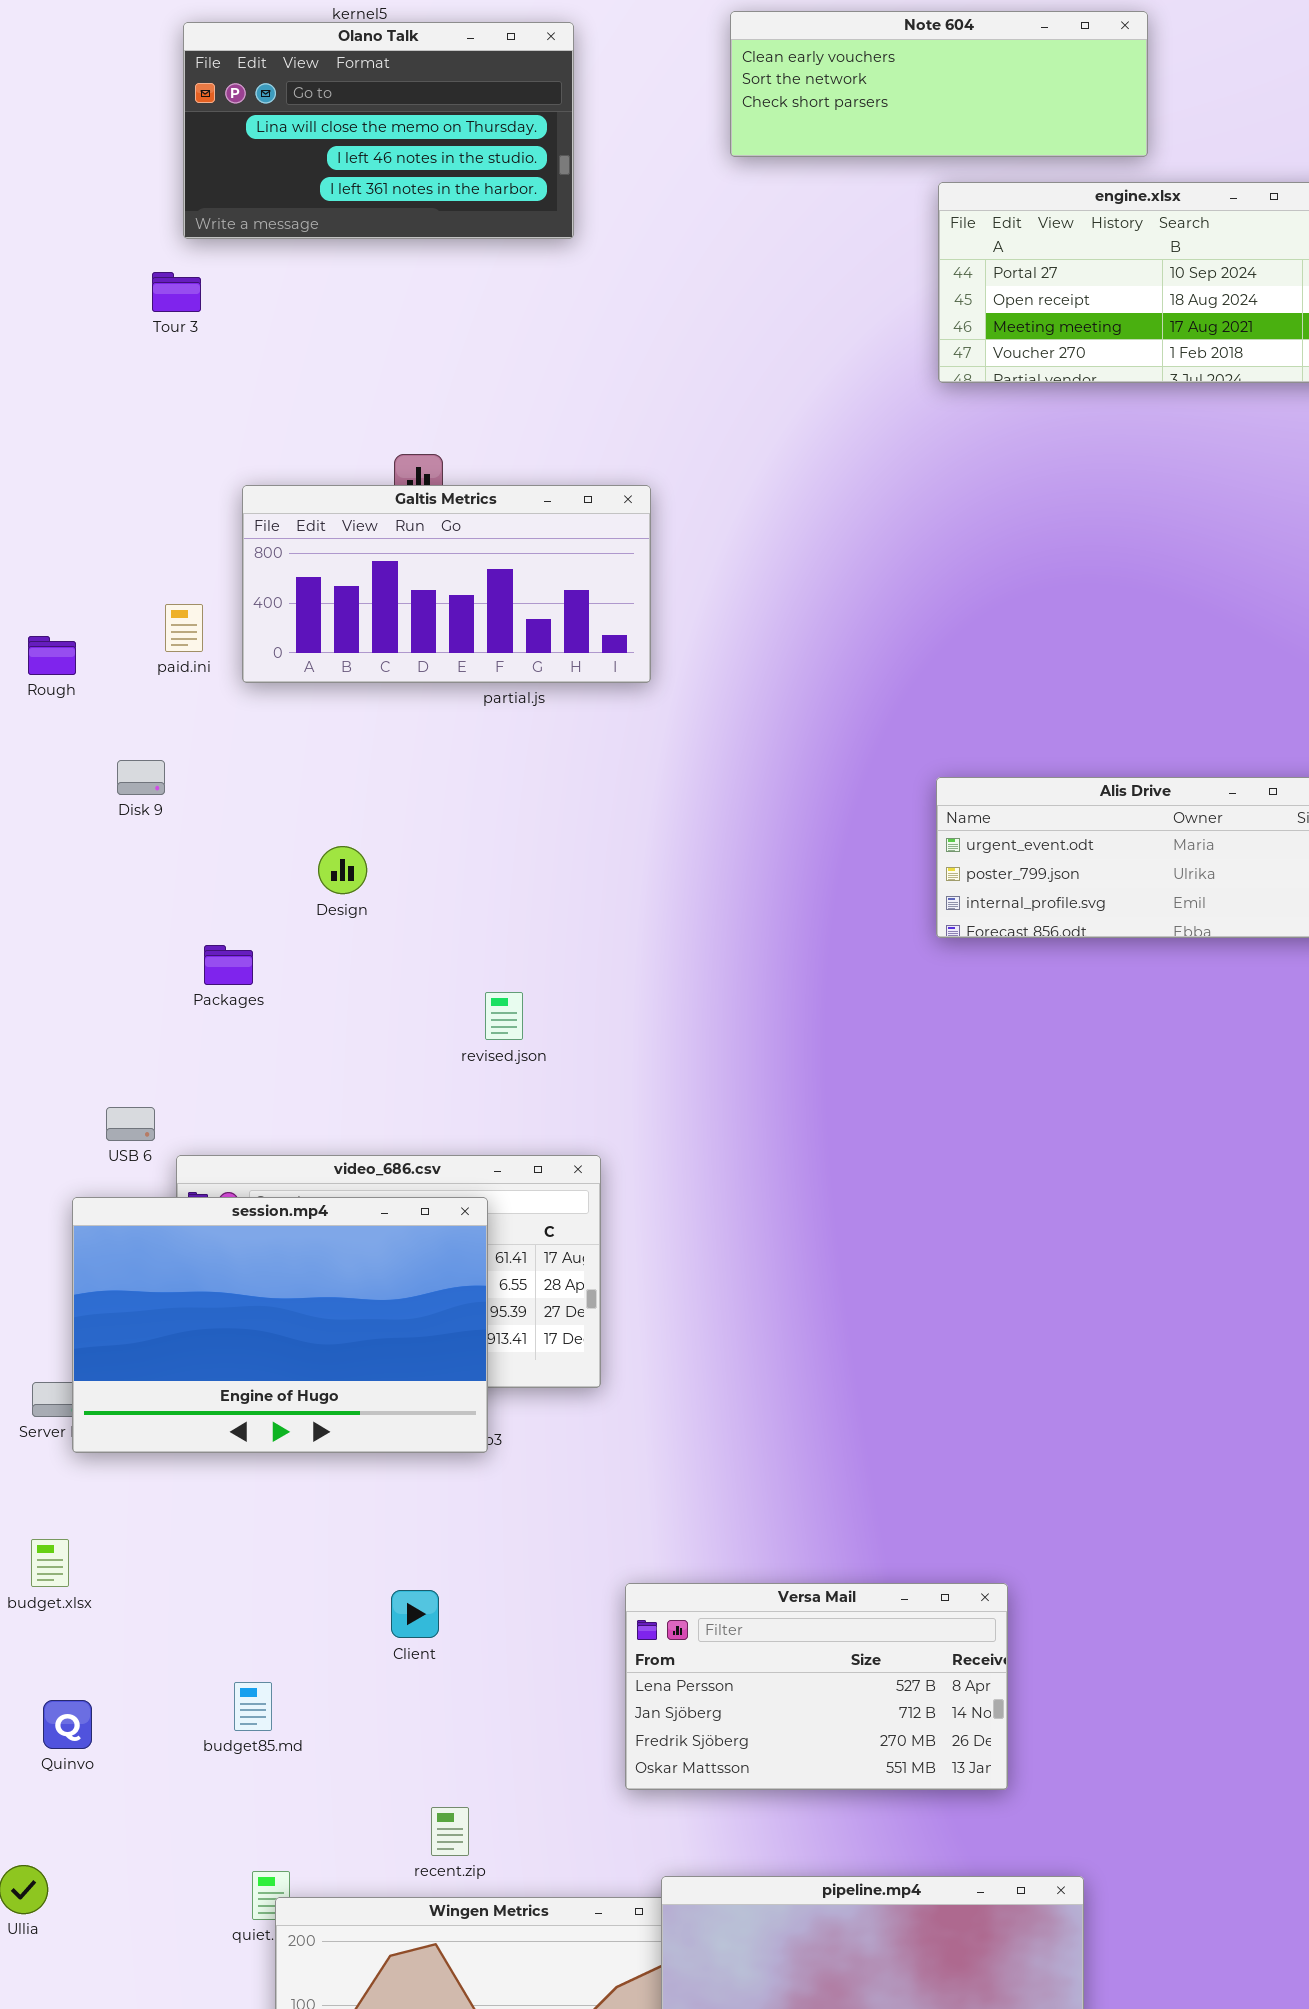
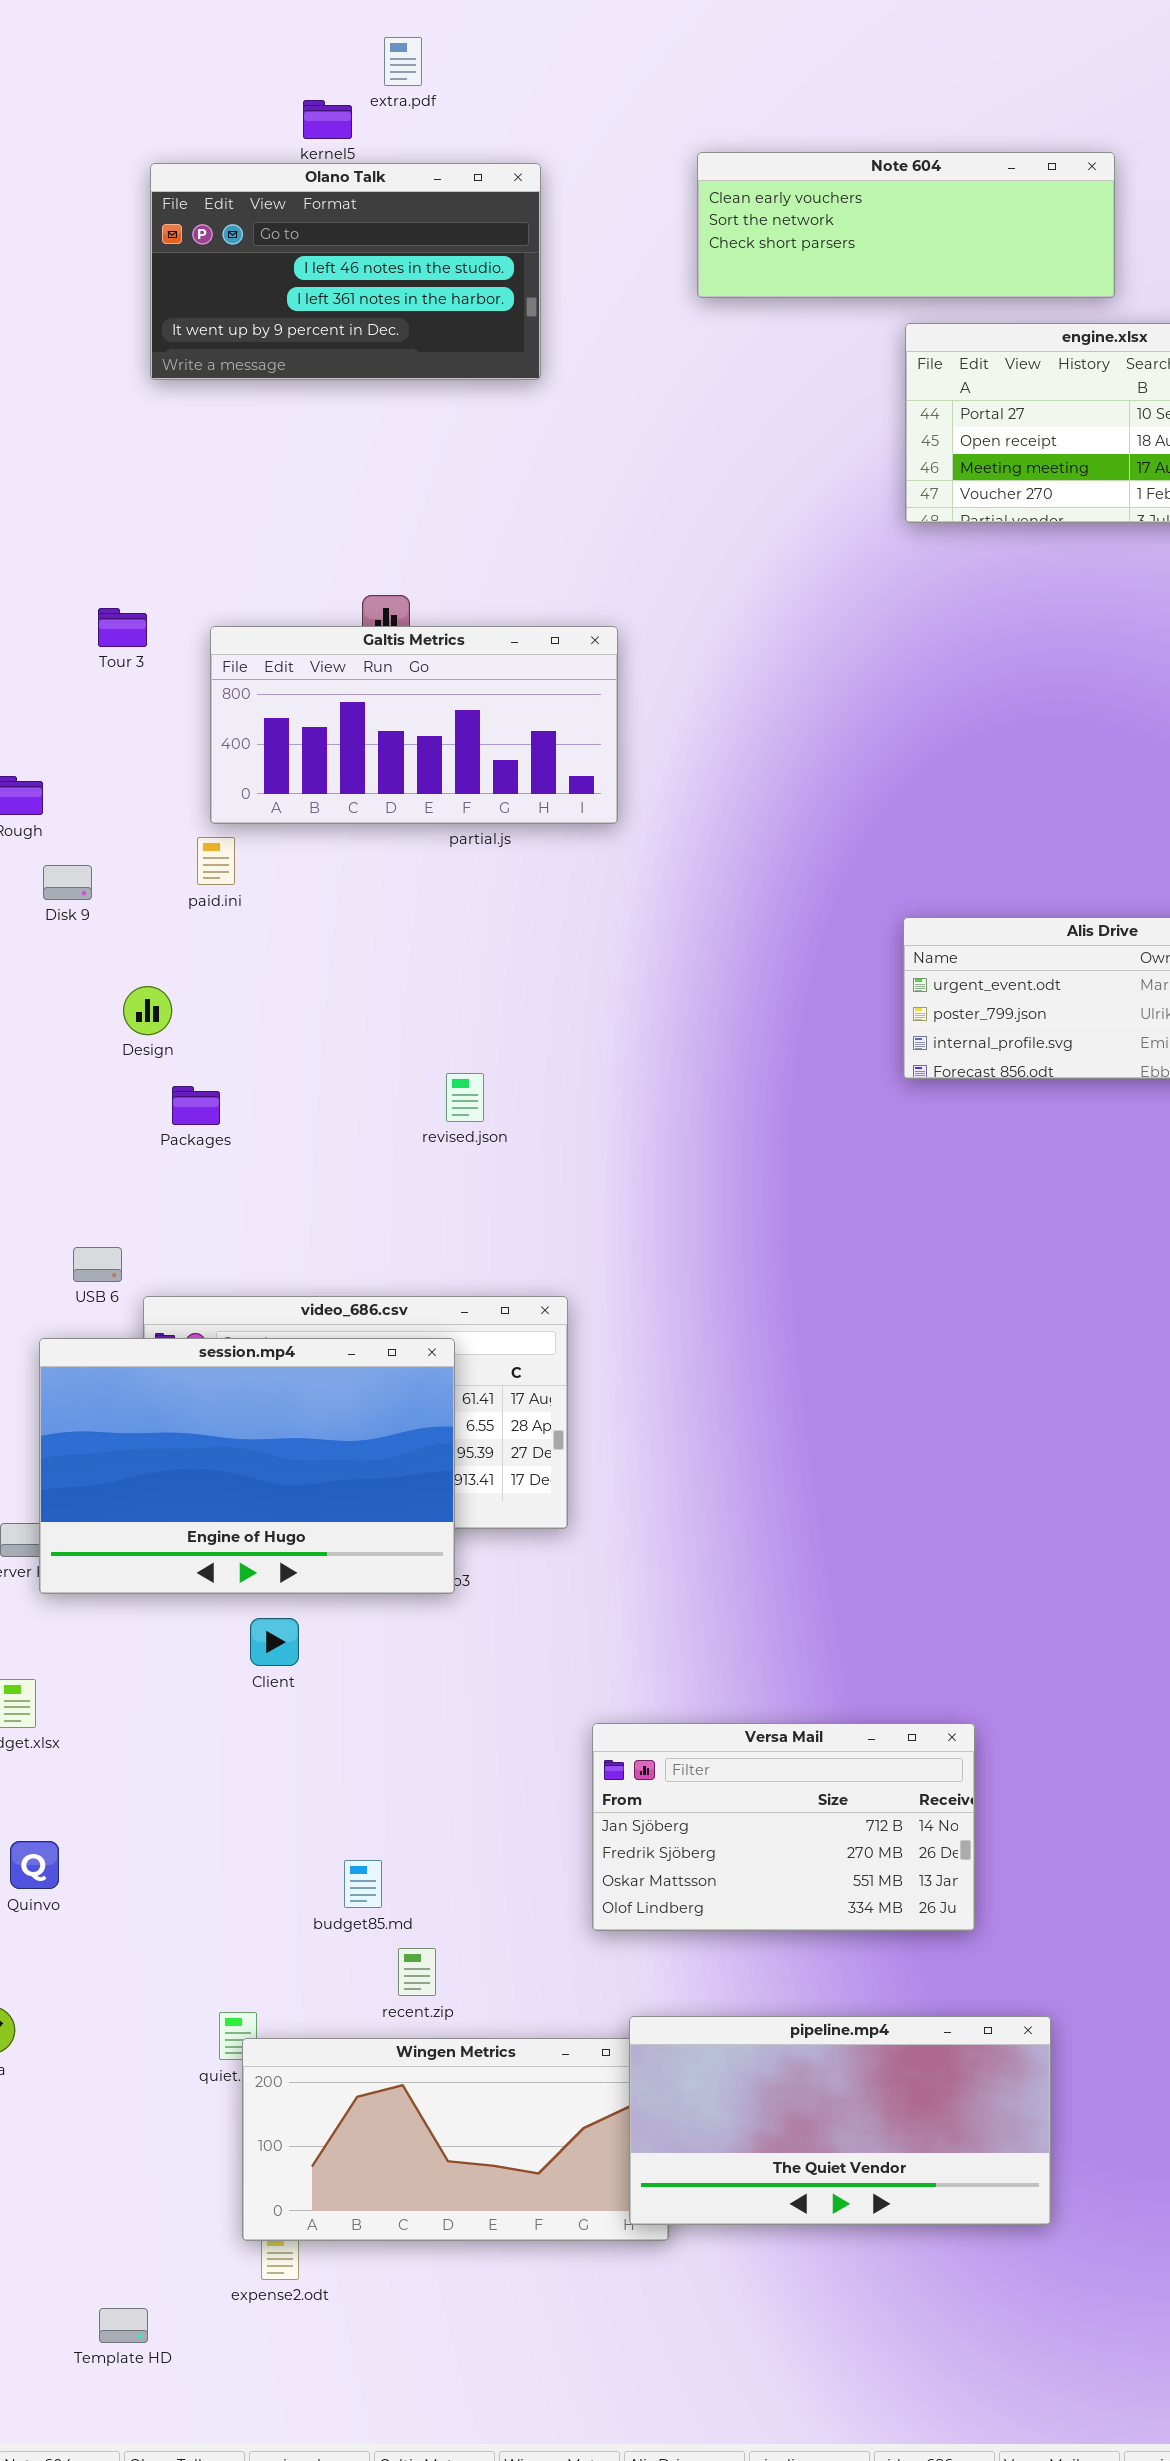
Olano Talk: [183,22,574,239] -> [150,163,541,380], scrolled down 1 row
Tour 3: [152,272,201,312] -> [98,608,147,647], moved
paid.ini: [165,604,203,652] -> [197,837,235,885], moved
Disk 9: [117,760,165,795] -> [43,865,92,900], moved
Design: [318,846,367,894] -> [123,986,172,1035], moved
revised.json: [485,992,523,1040] -> [446,1073,484,1122], moved
Versa Mail: [625,1583,1008,1790] -> [592,1723,975,1931], scrolled down 1 row
Client: [391,1590,439,1638] -> [250,1618,299,1666], moved
budget85.md: [234,1682,272,1731] -> [344,1860,382,1908], moved

